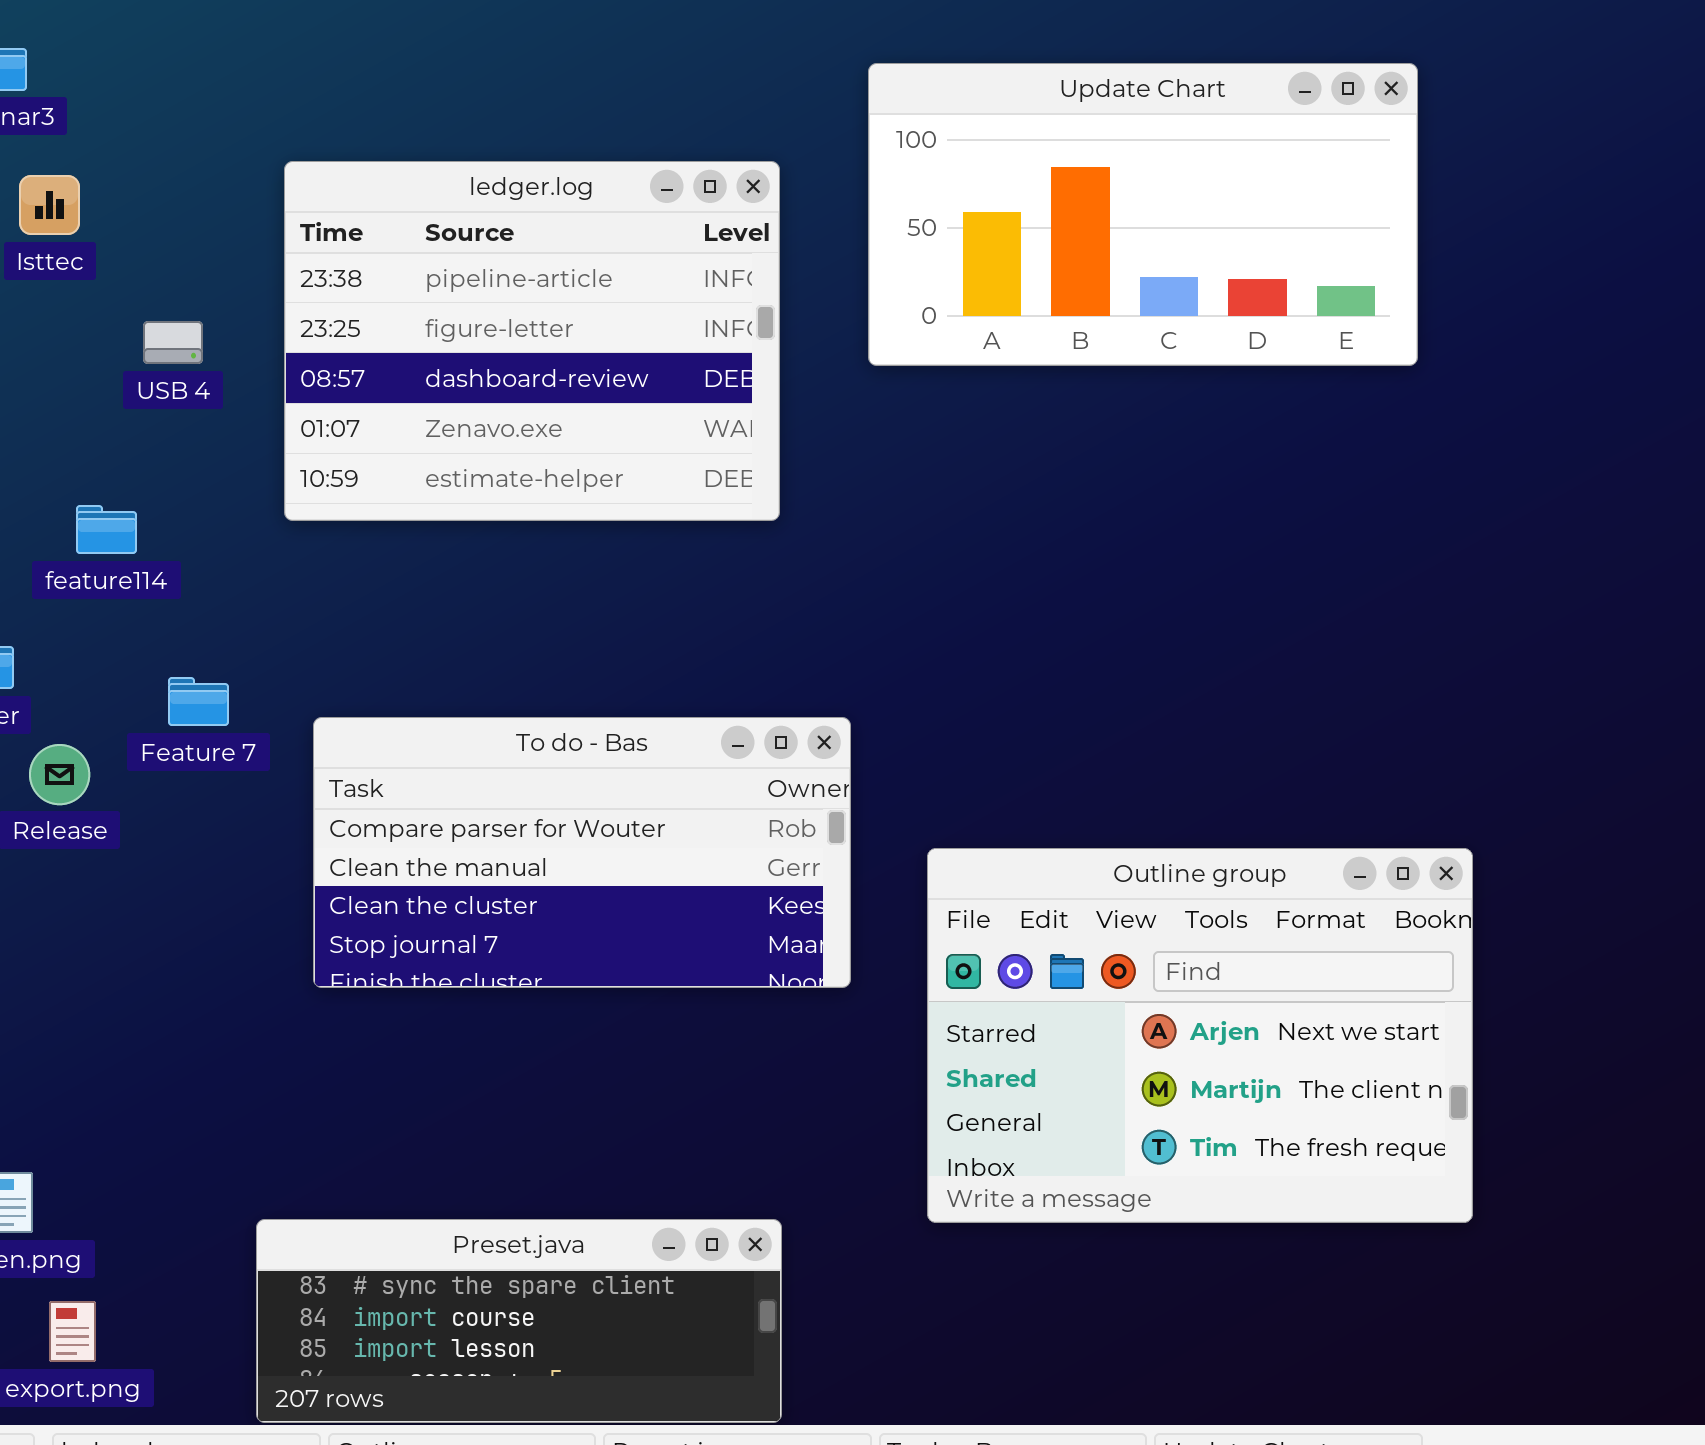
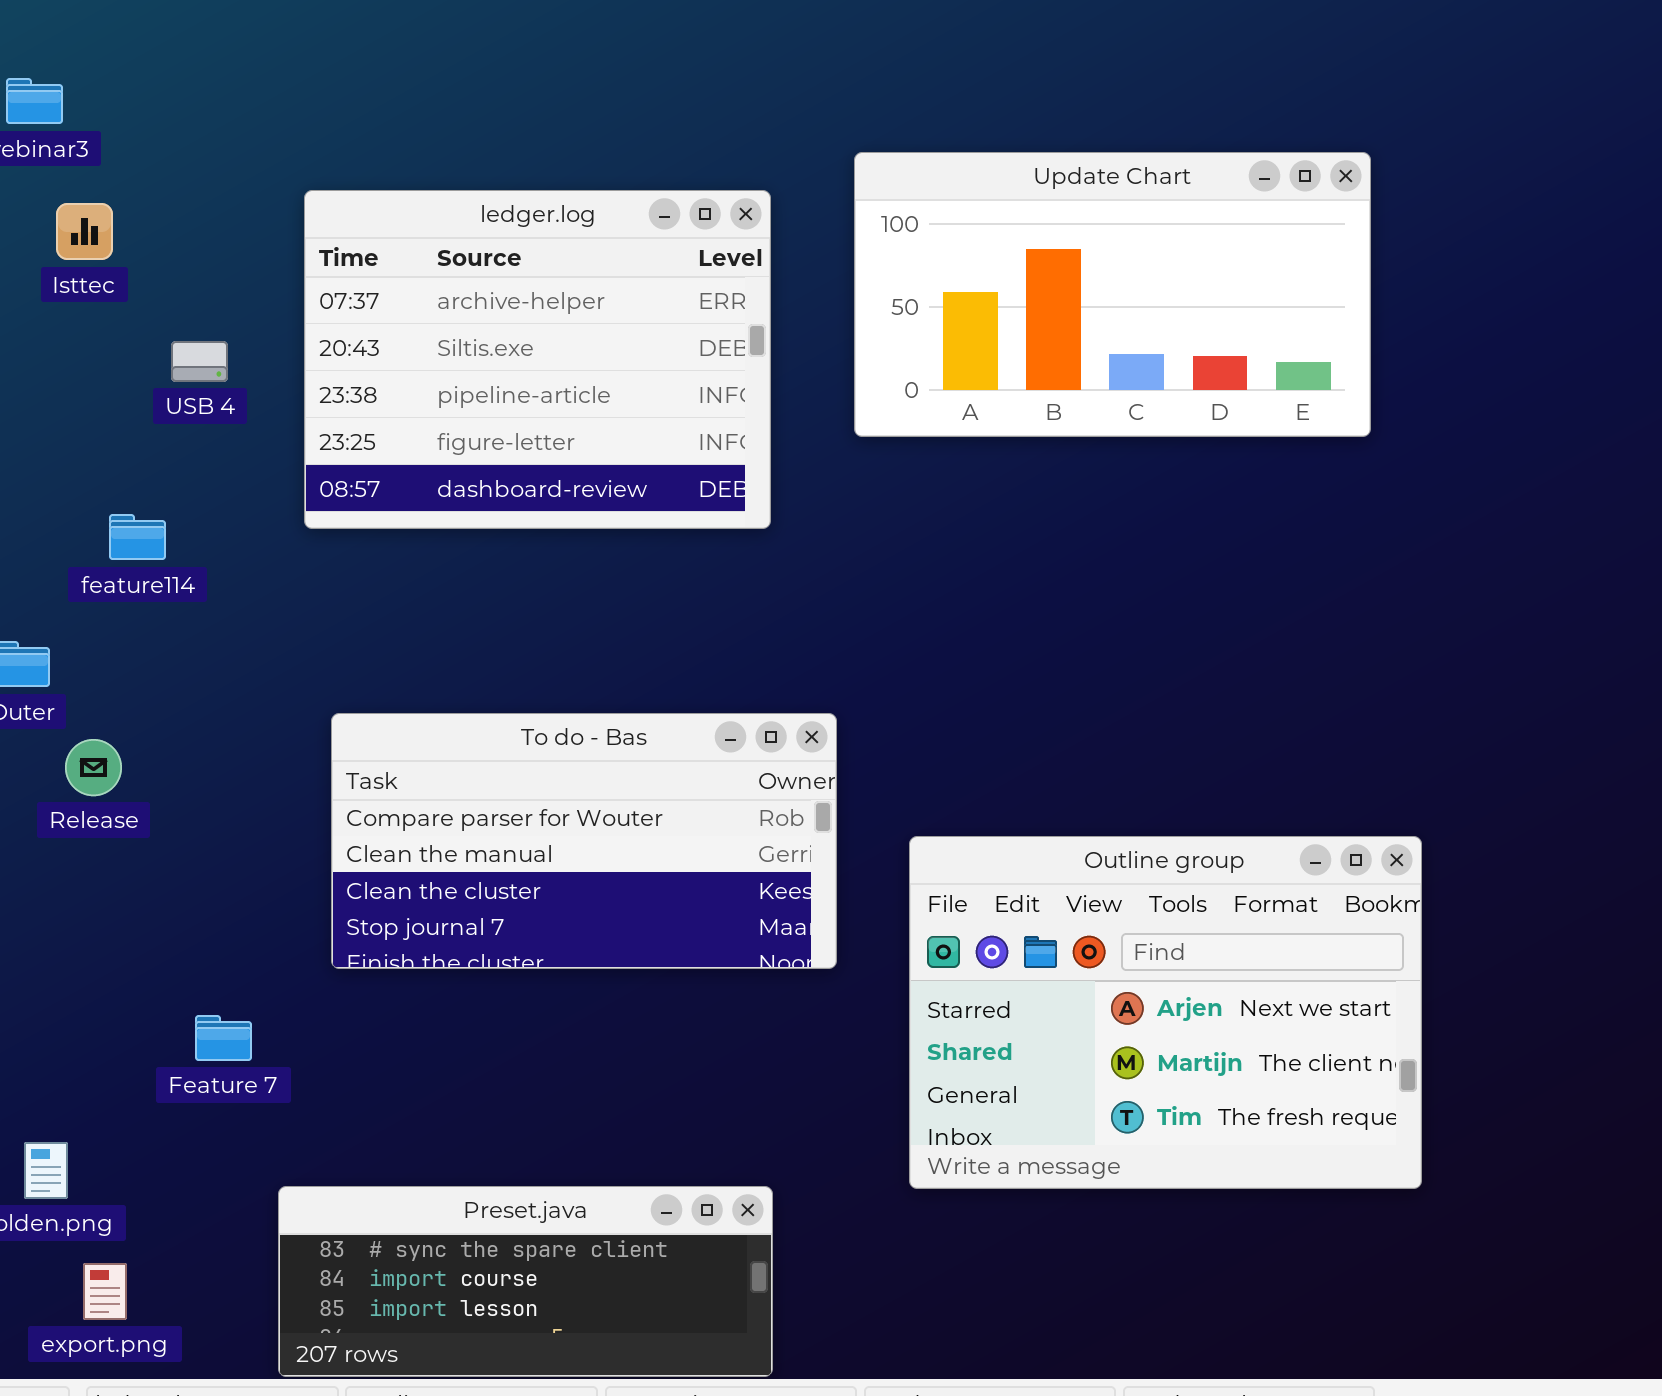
Update Chart: [868,63,1418,366] -> [854,152,1371,437], moved
ledger.log: [284,161,780,521] -> [304,190,771,529], scrolled up 2 rows
Feature 7: [168,677,229,726] -> [195,1015,252,1061], moved

